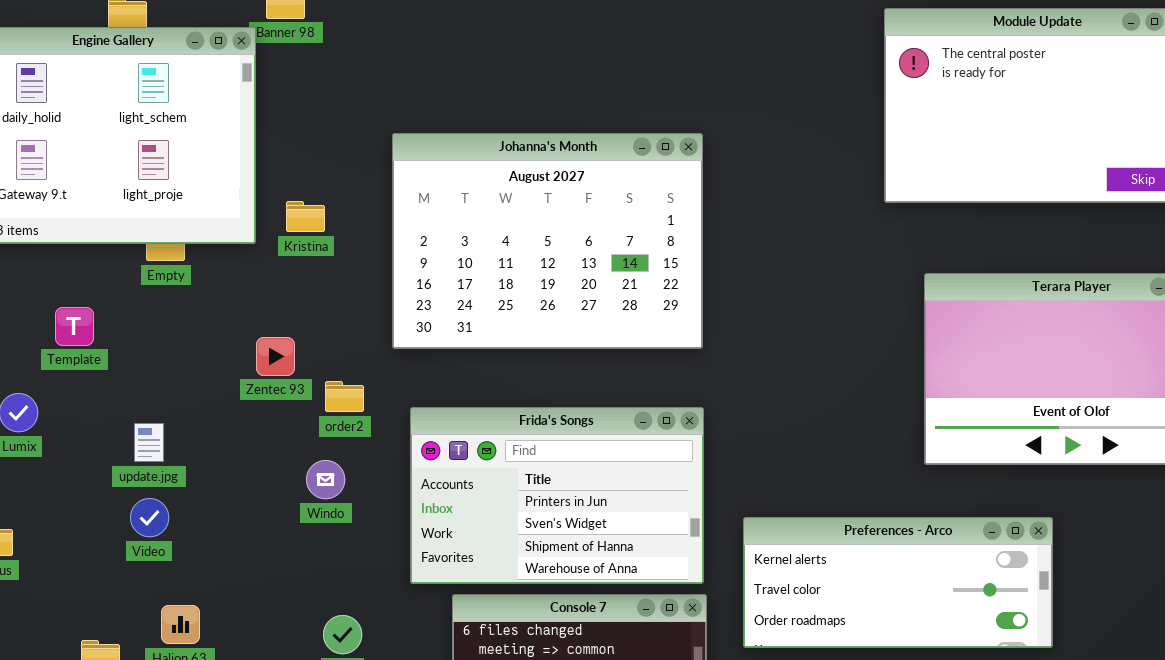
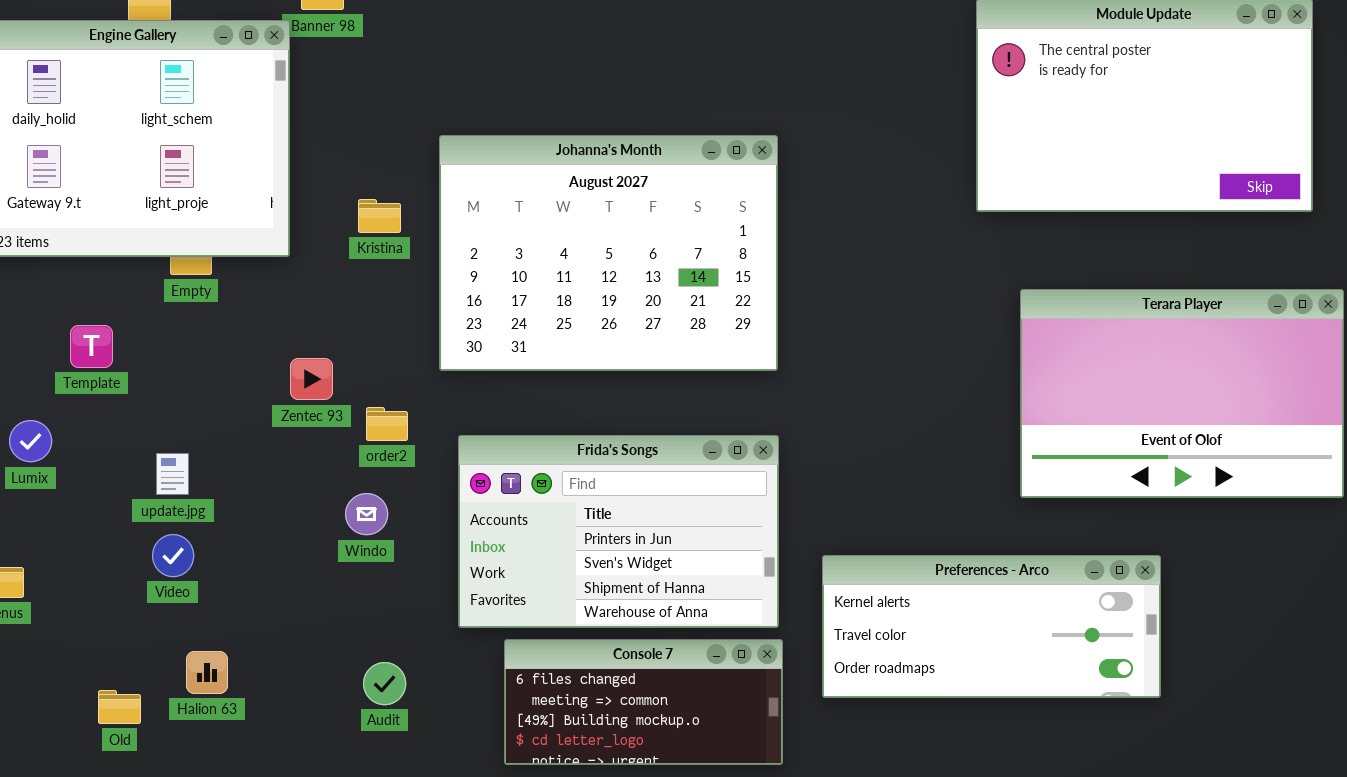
Kristina: [286,201,325,232] -> [358,199,401,233], moved

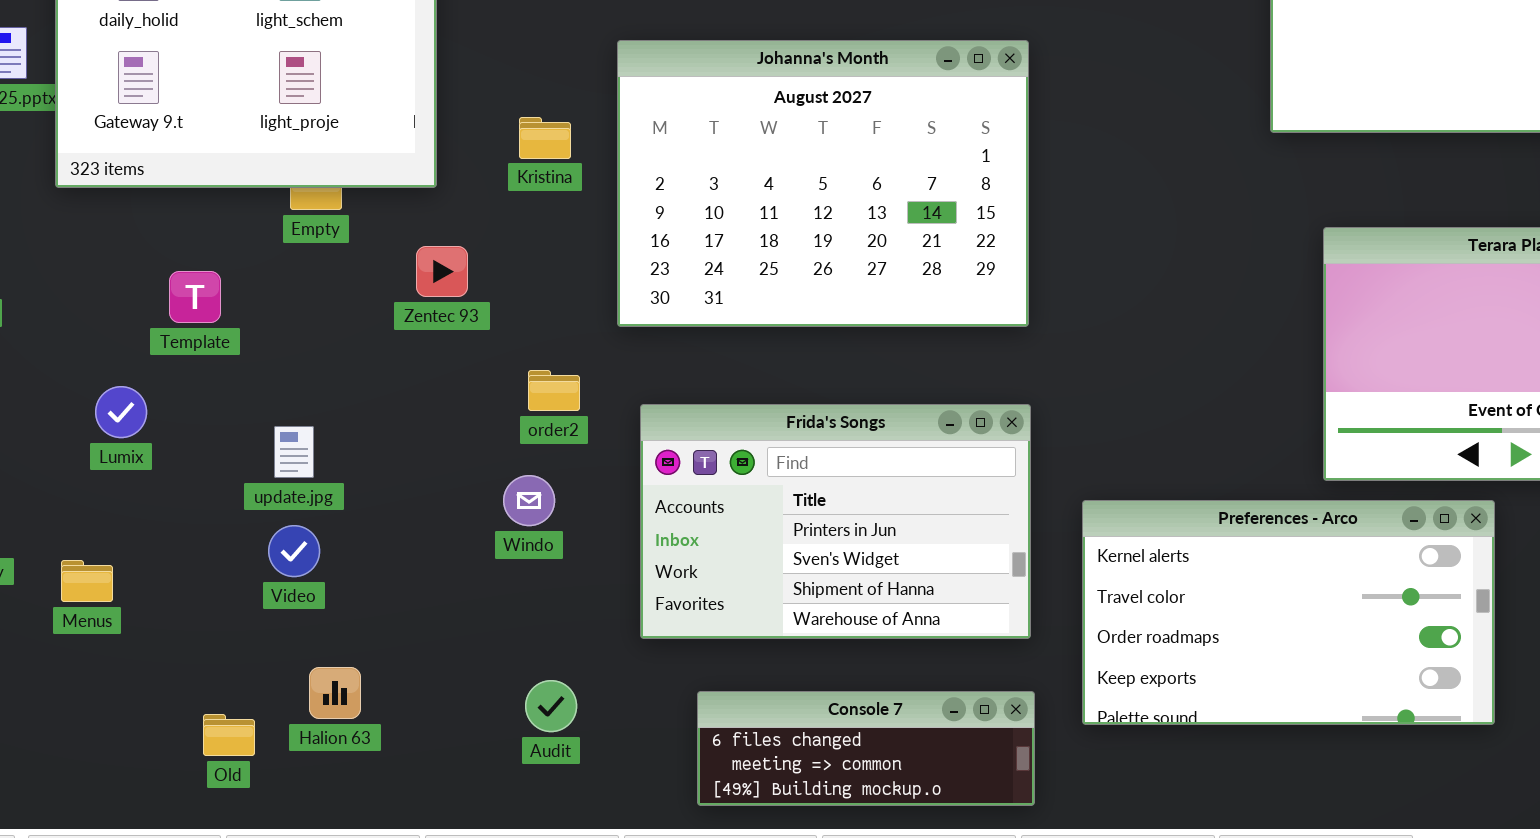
Zentec 93: [290,358,333,400] -> [416,246,468,297], moved
Preferences - Arco: [822,555,1161,698] -> [1082,500,1495,725], resized
Console 7: [504,639,783,765] -> [697,691,1035,806], resized

